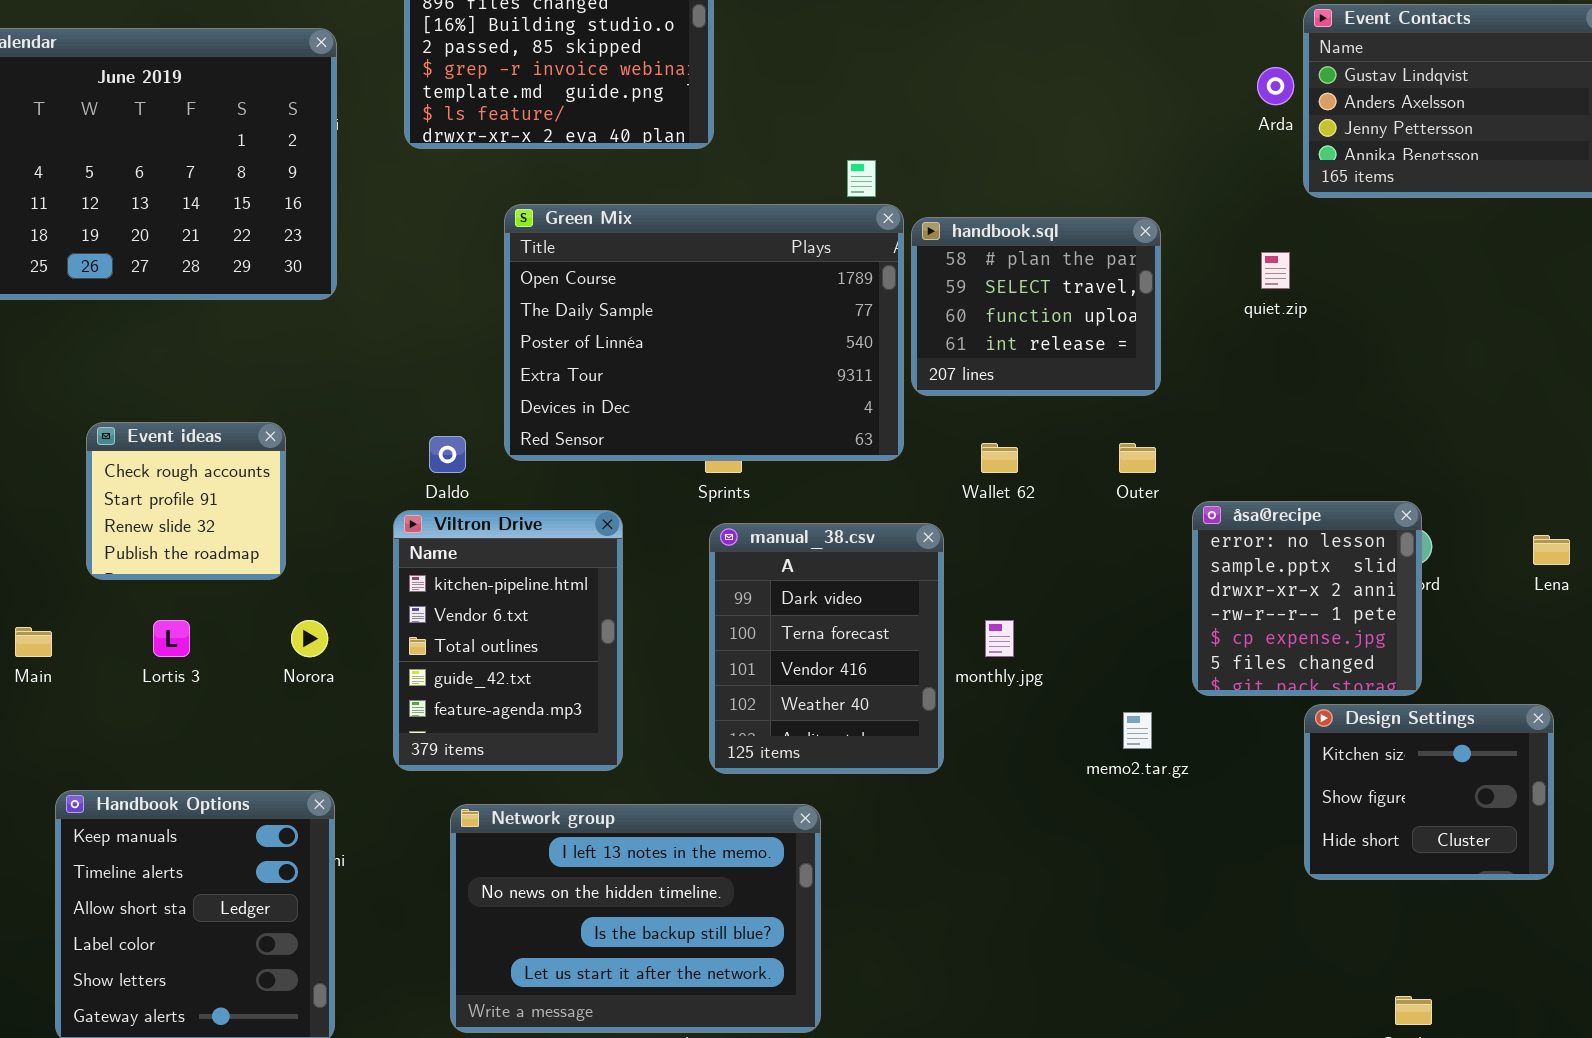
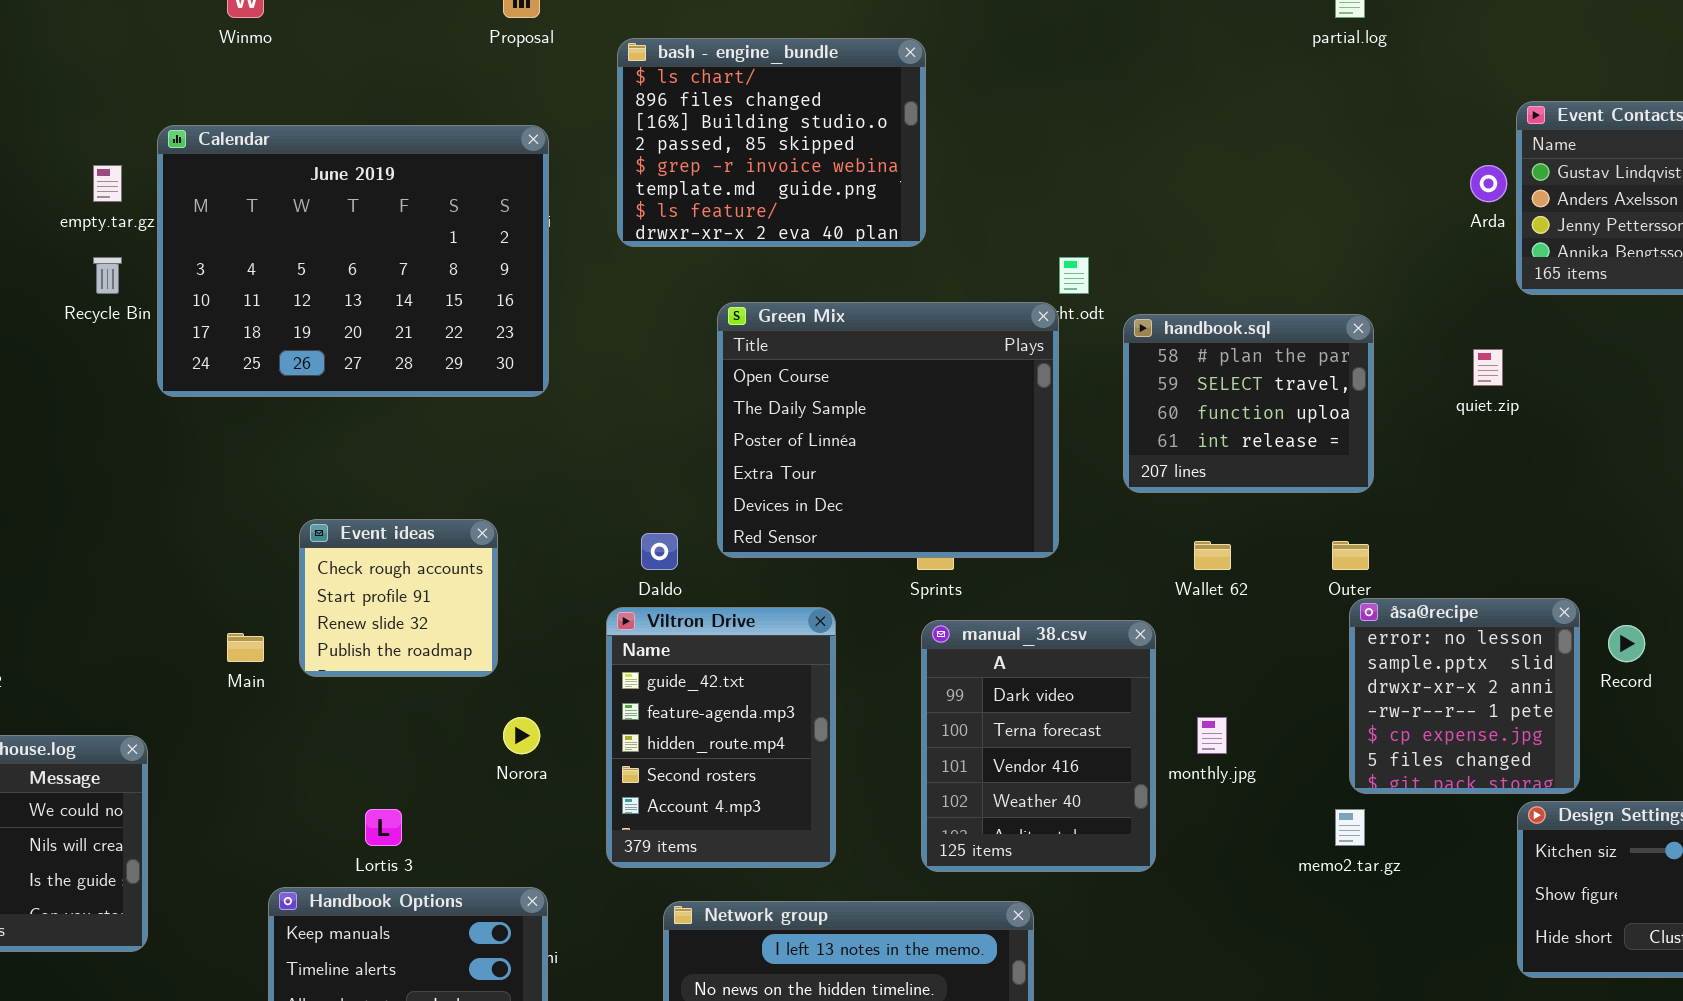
Green Mix: [504,204,904,461] -> [717,302,1059,558], resized
åsa@recipe: [1192,501,1422,696] -> [1349,598,1580,794], moved
Viltron Drive: [393,510,623,771] -> [606,607,836,868], scrolled down 3 rows
Lortis 3: [153,620,190,657] -> [365,809,402,846], moved
Main: [15,627,52,657] -> [227,633,264,662], moved

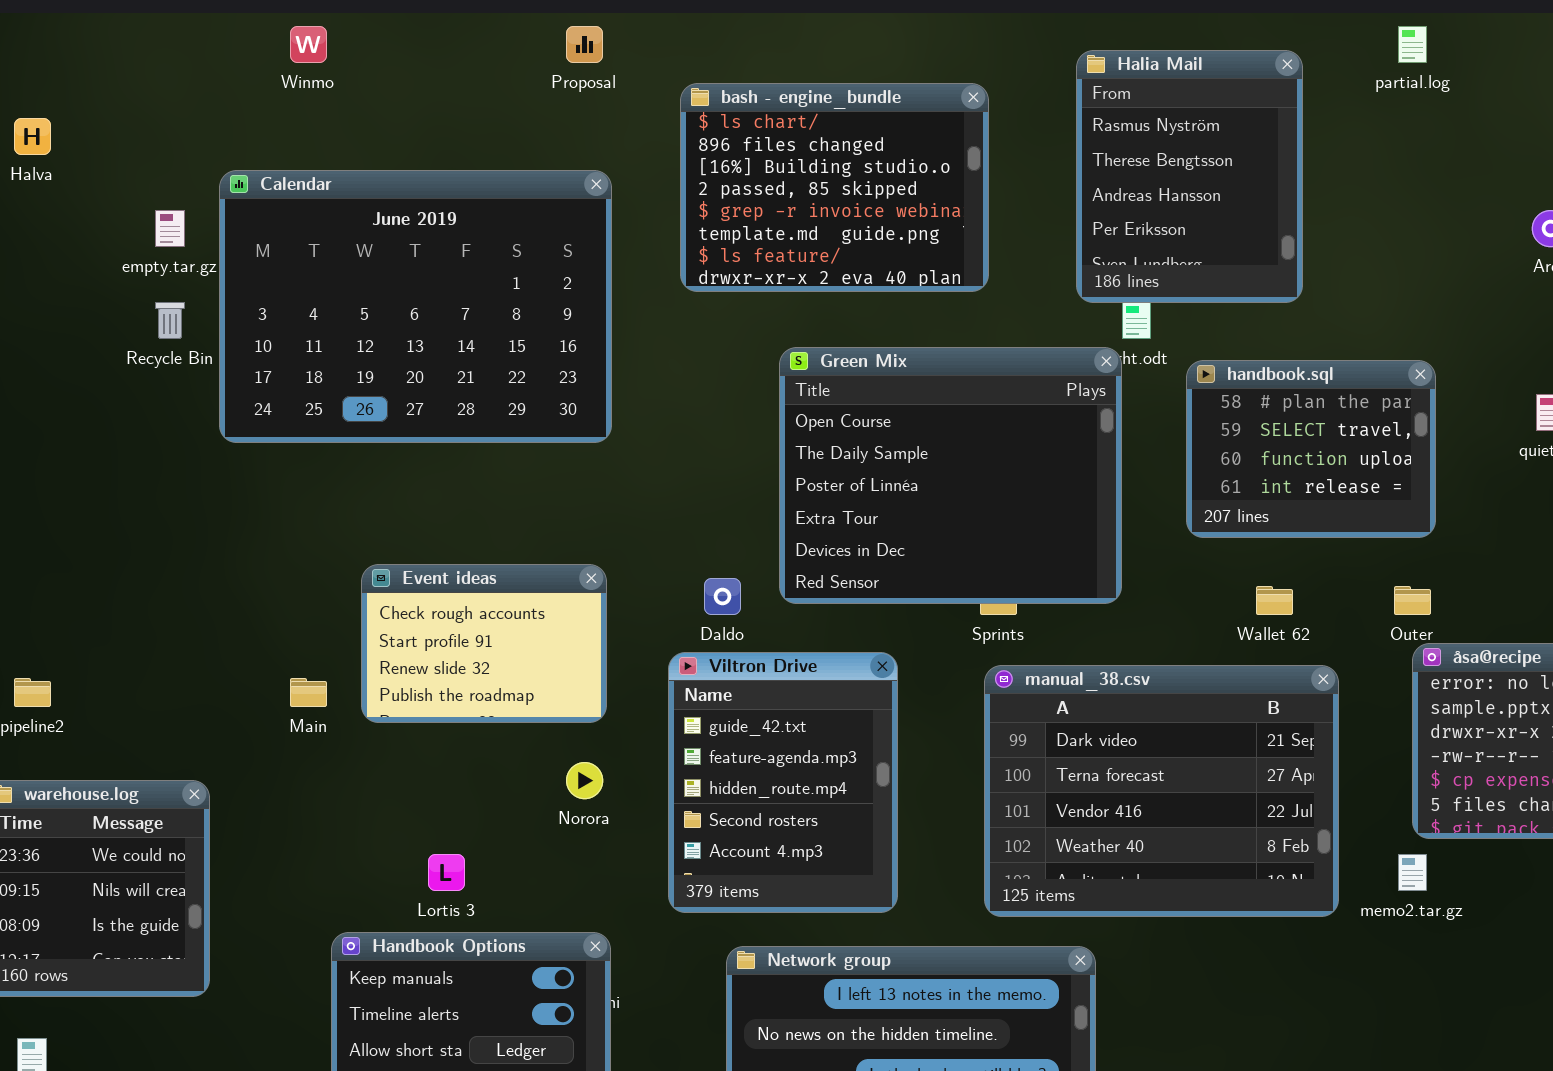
Halia Mail: none -> [1076,50,1303,303], opened
Event ideas: [299,519,498,677] -> [361,564,607,723], resized
manual_38.csv: [921,620,1156,872] -> [984,665,1339,917], resized

